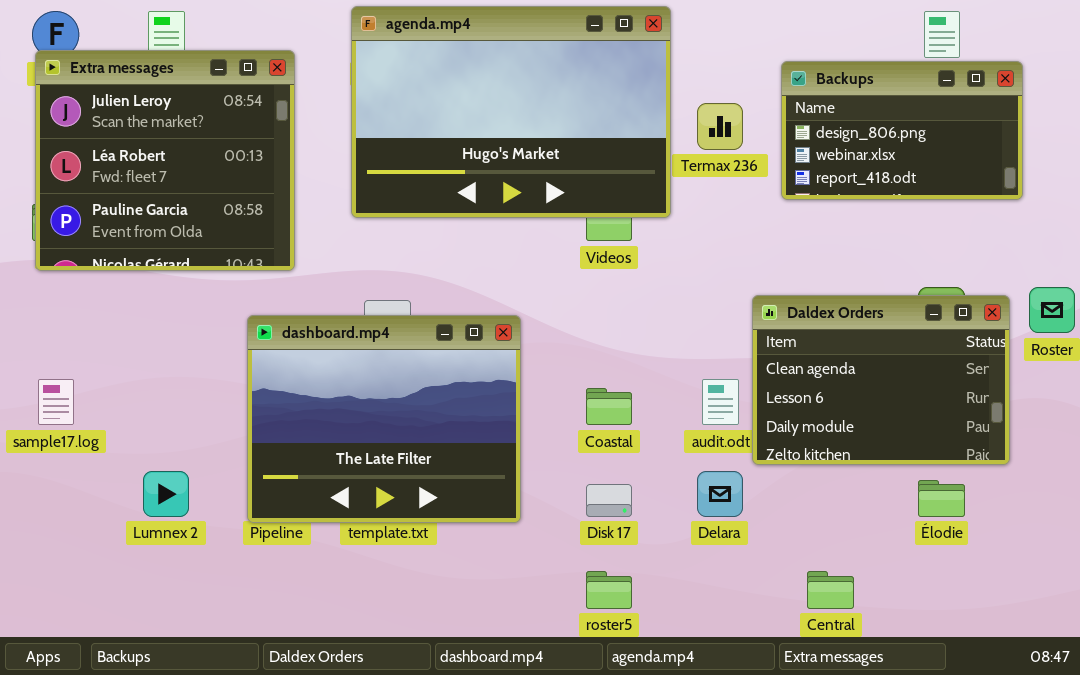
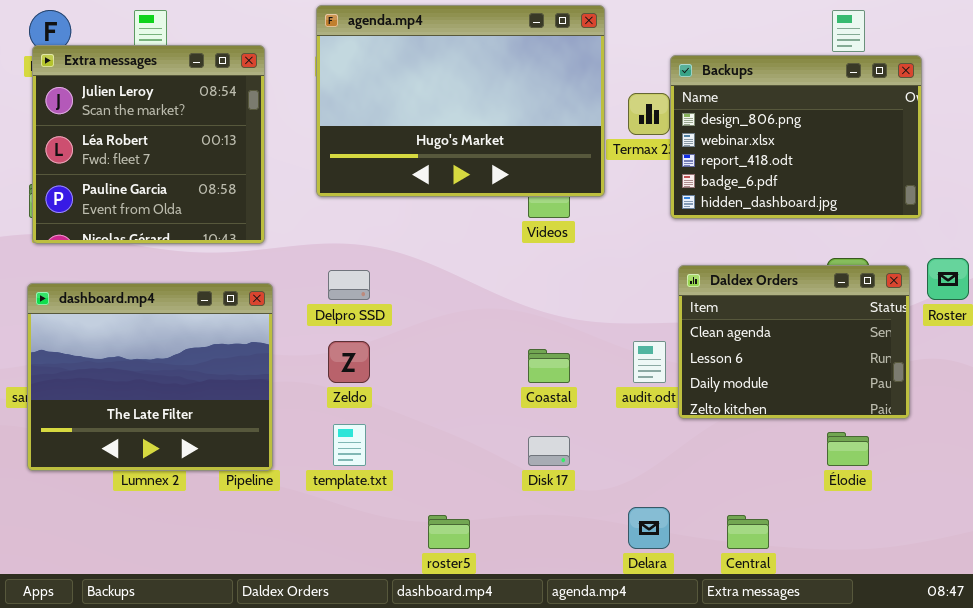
Backups: [781,61,1023,200] -> [670,55,922,219], resized
dashboard.mp4: [247,315,521,523] -> [27,283,273,471], moved
Delara: [697,471,743,517] -> [628,507,670,549], moved
roster5: [586,571,632,609] -> [428,515,470,549], moved

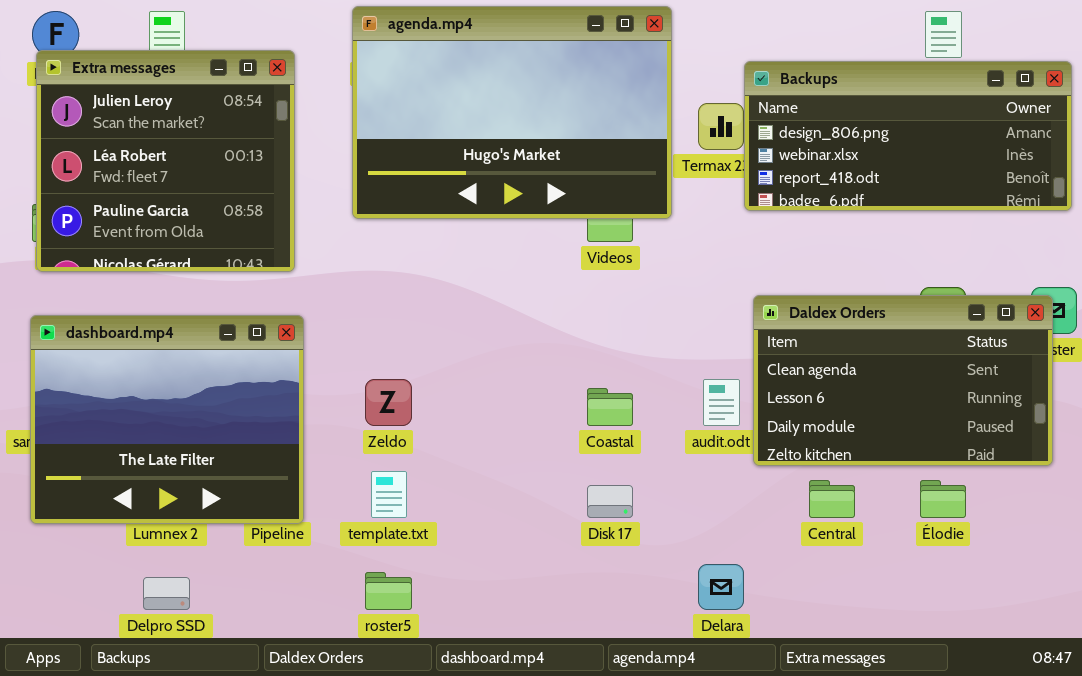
Backups: [670,55,922,219] -> [744,61,1072,211], resized
Daldex Orders: [678,265,910,419] -> [753,295,1053,466], resized
Delpro SSD: [328,270,370,300] -> [143,577,190,610], moved
roster5: [428,515,470,549] -> [365,572,412,610], moved
Central: [727,515,769,549] -> [809,480,855,518], moved

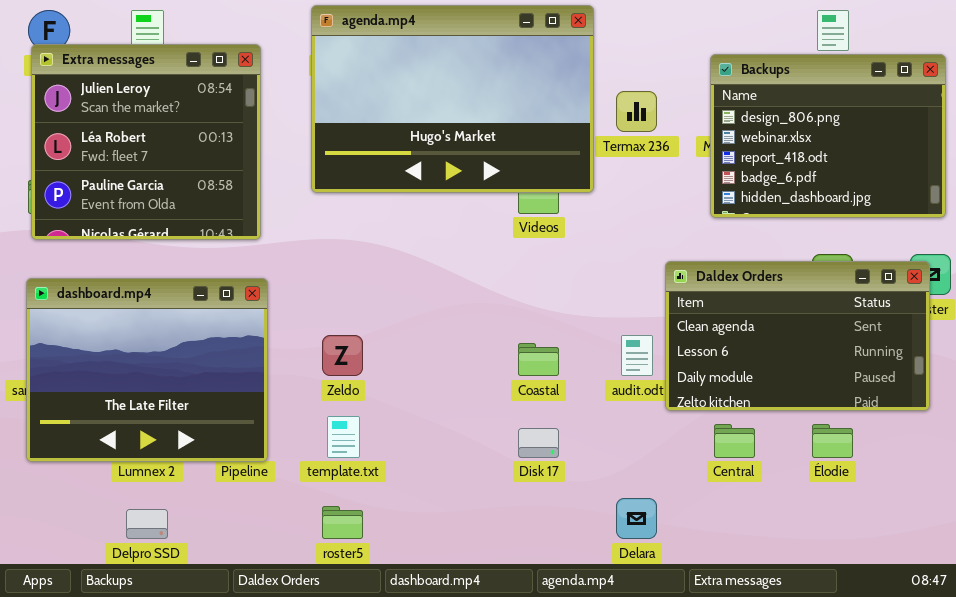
Backups: [744,61,1072,211] -> [710,54,946,218], resized

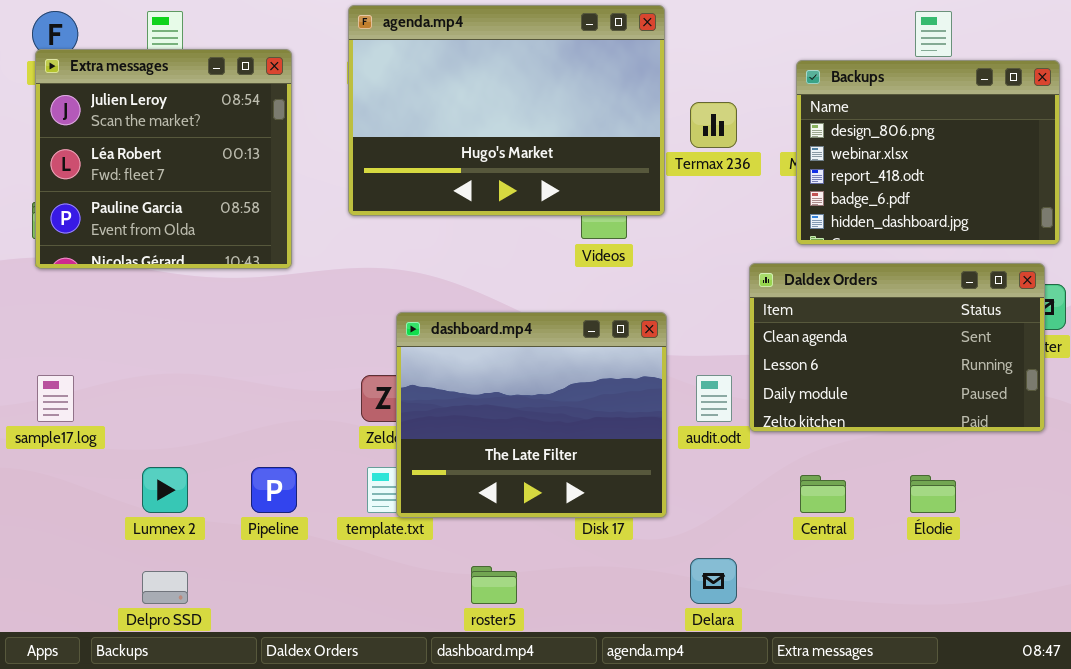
Daldex Orders: [665,261,930,411] -> [749,263,1045,432], moved
dashboard.mp4: [26,278,268,462] -> [396,312,667,518], moved
roster5: [322,506,363,539] -> [471,566,517,604], moved

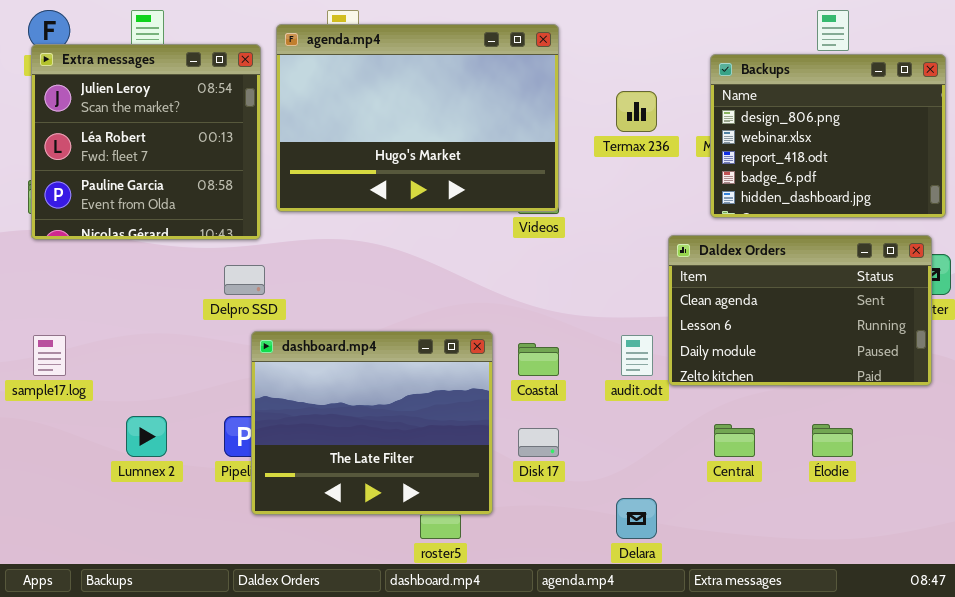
agenda.mp4: [348,5,665,216] -> [276,24,559,212], moved
dashboard.mp4: [396,312,667,518] -> [251,331,493,515], moved
Delpro SSD: [142,571,188,604] -> [224,265,265,295], moved

